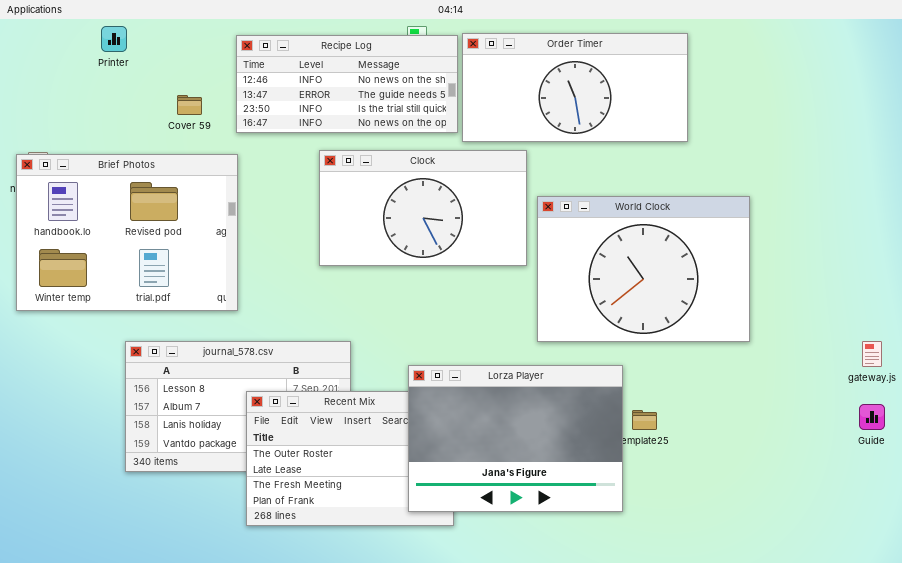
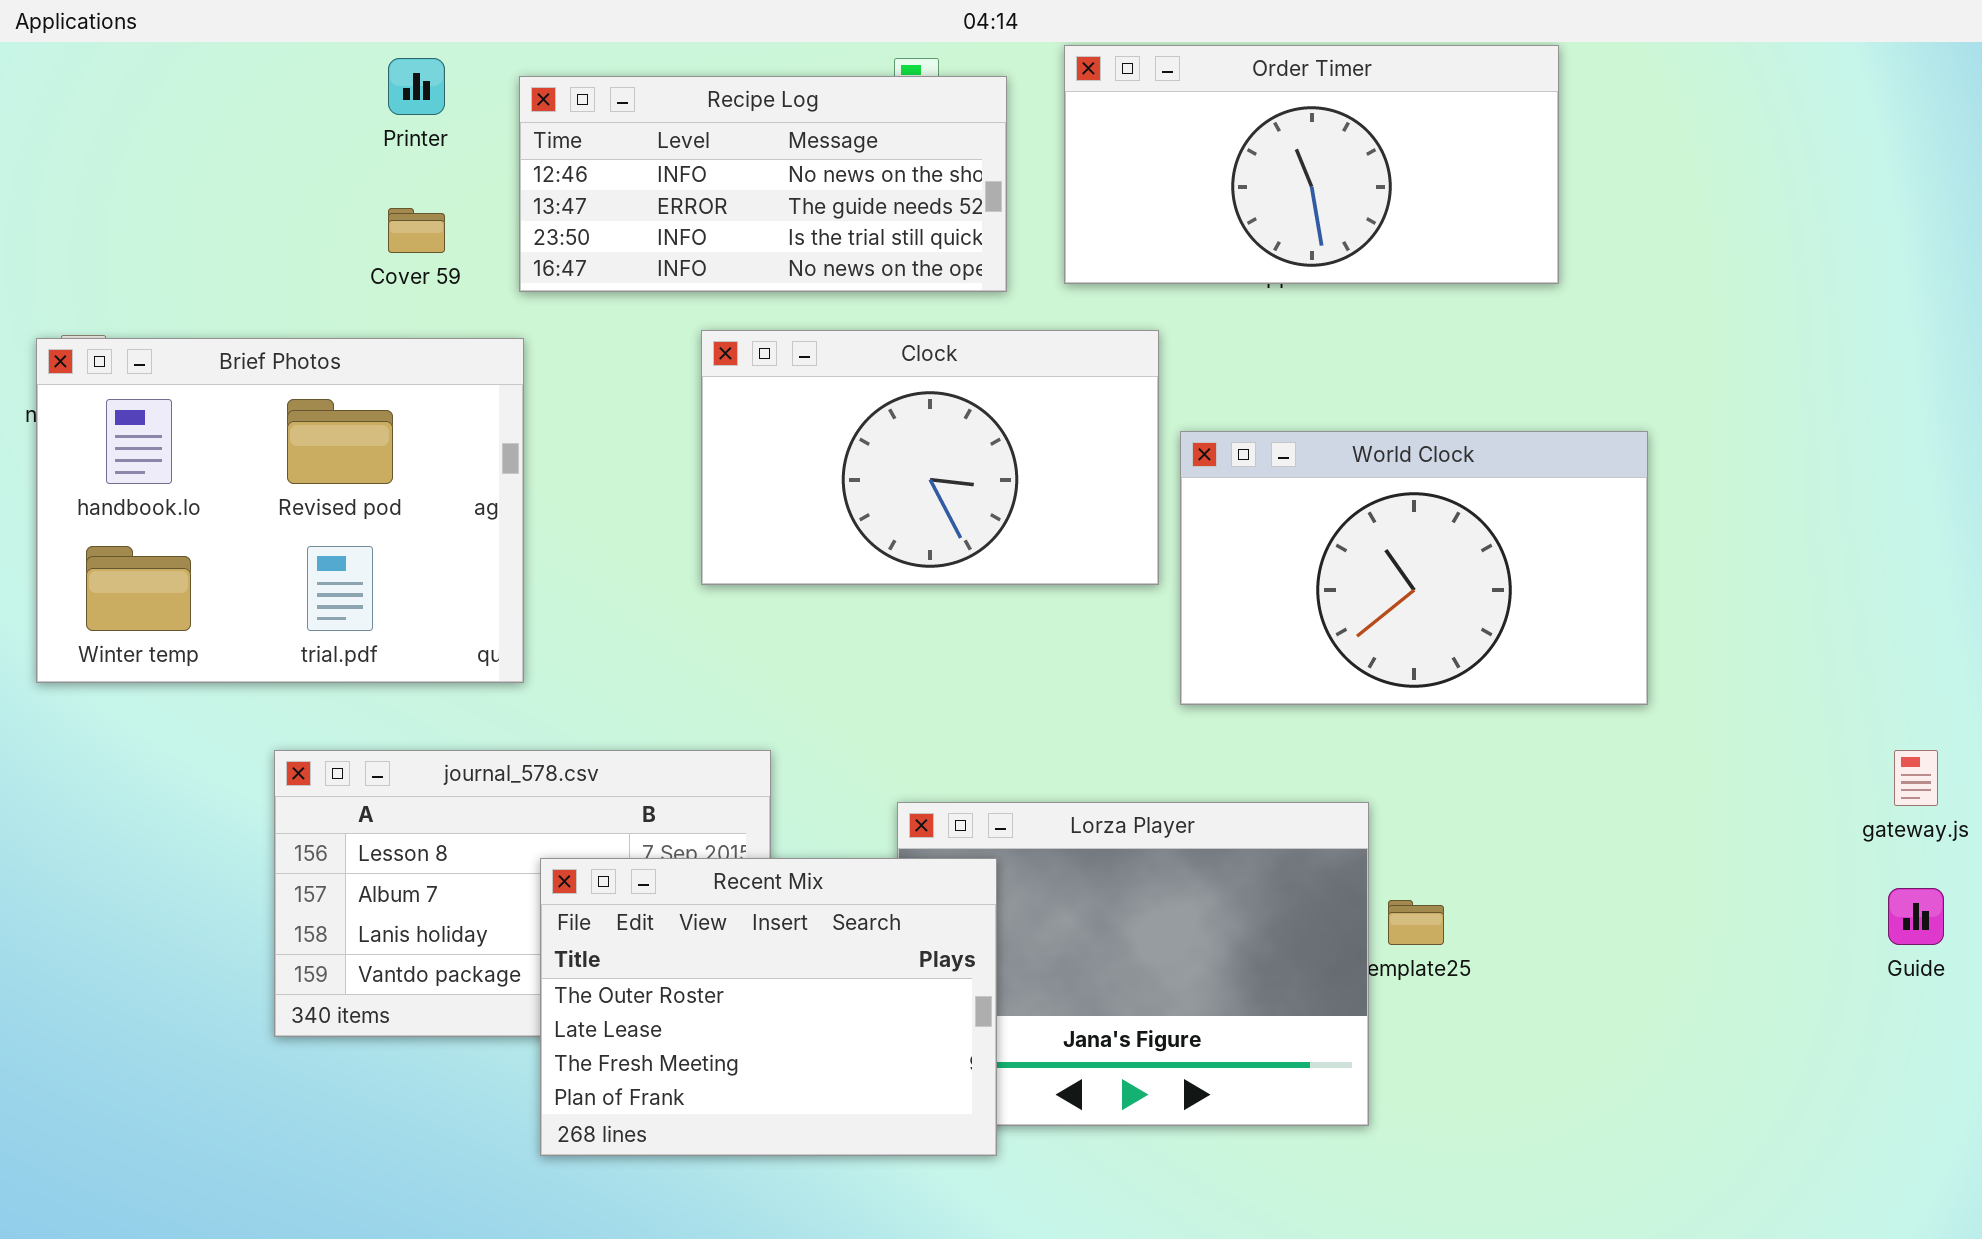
Printer: [101,26,127,52] -> [388,58,445,115], moved
Order Timer: [462,33,688,142] -> [1064,45,1559,284], moved
World Clock: [537,196,750,342] -> [1180,431,1648,705], resized
Recent Mix: [246,391,454,526] -> [540,858,997,1156], raised

